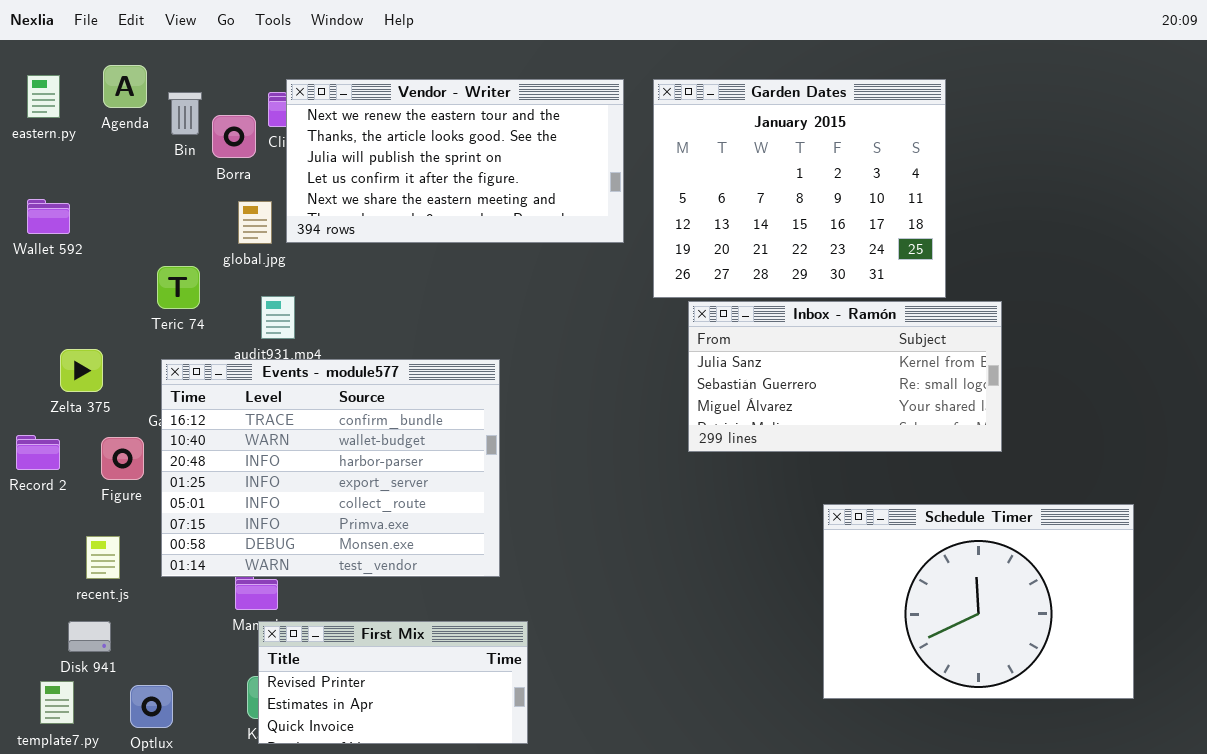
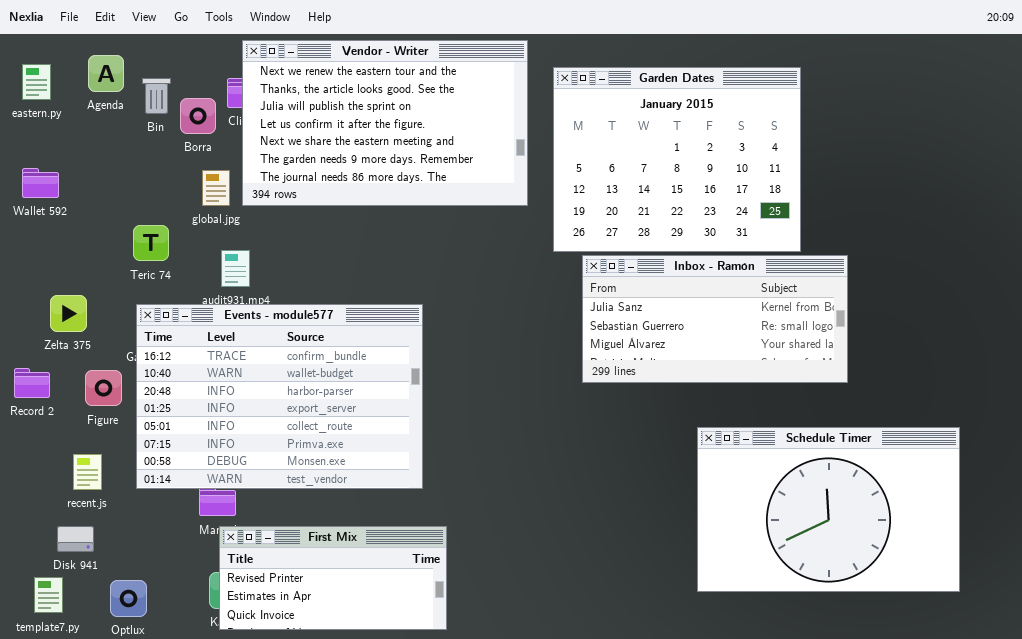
Vendor - Writer: [286,79,624,243] -> [242,40,528,206], resized

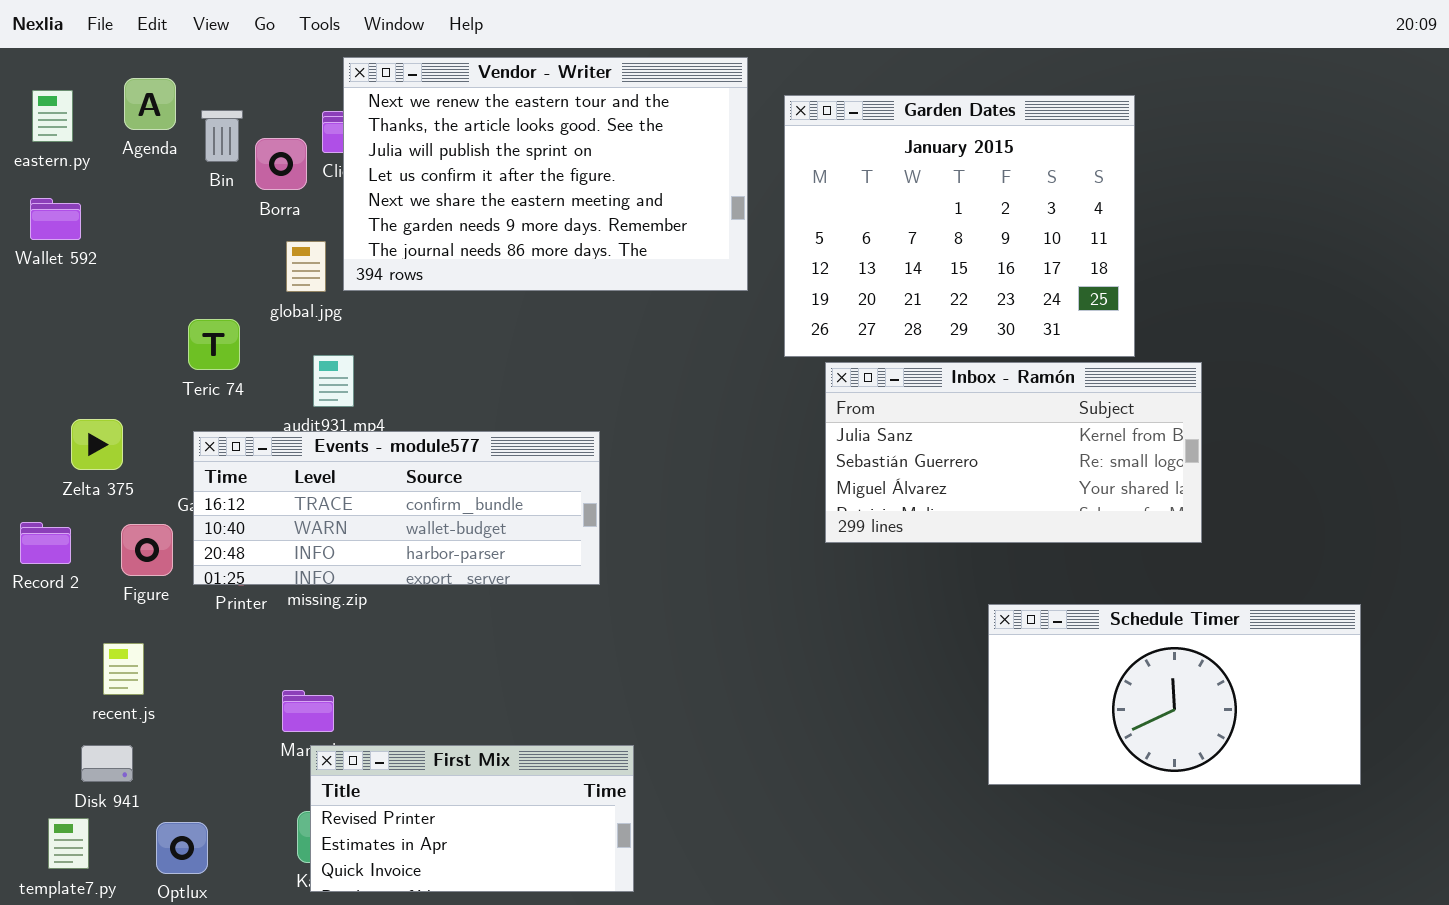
Wallet 592: [22,168,59,198] -> [30,198,81,240], moved
Events - module577: [136,304,423,489] -> [193,431,600,585], resized
Schedule Timer: [697,427,960,592] -> [988,604,1361,785], resized

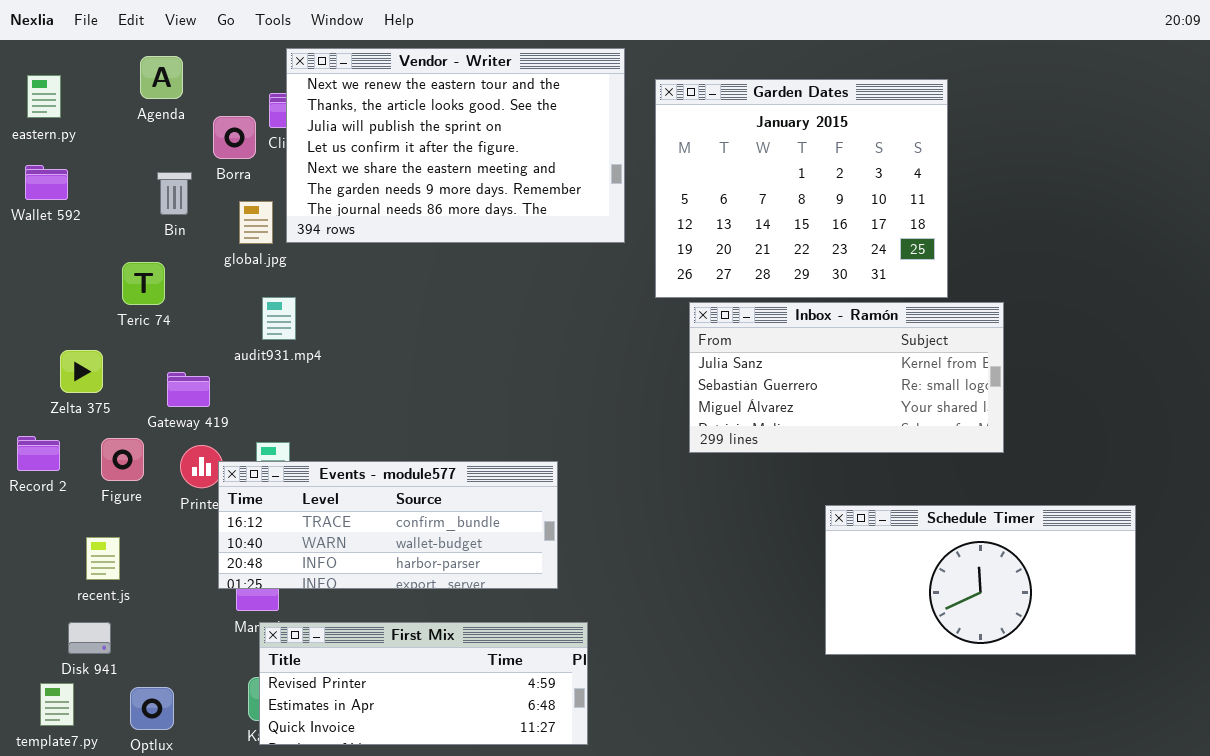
Agenda: [124,78,176,130] -> [140,56,183,99], moved
Bin: [201,110,243,162] -> [157,172,192,215], moved
Teric 74: [188,319,240,370] -> [122,262,165,305], moved
Events - module577: [193,431,600,585] -> [218,461,558,589], moved
First Mix: [310,745,634,892] -> [259,622,588,745], resized

